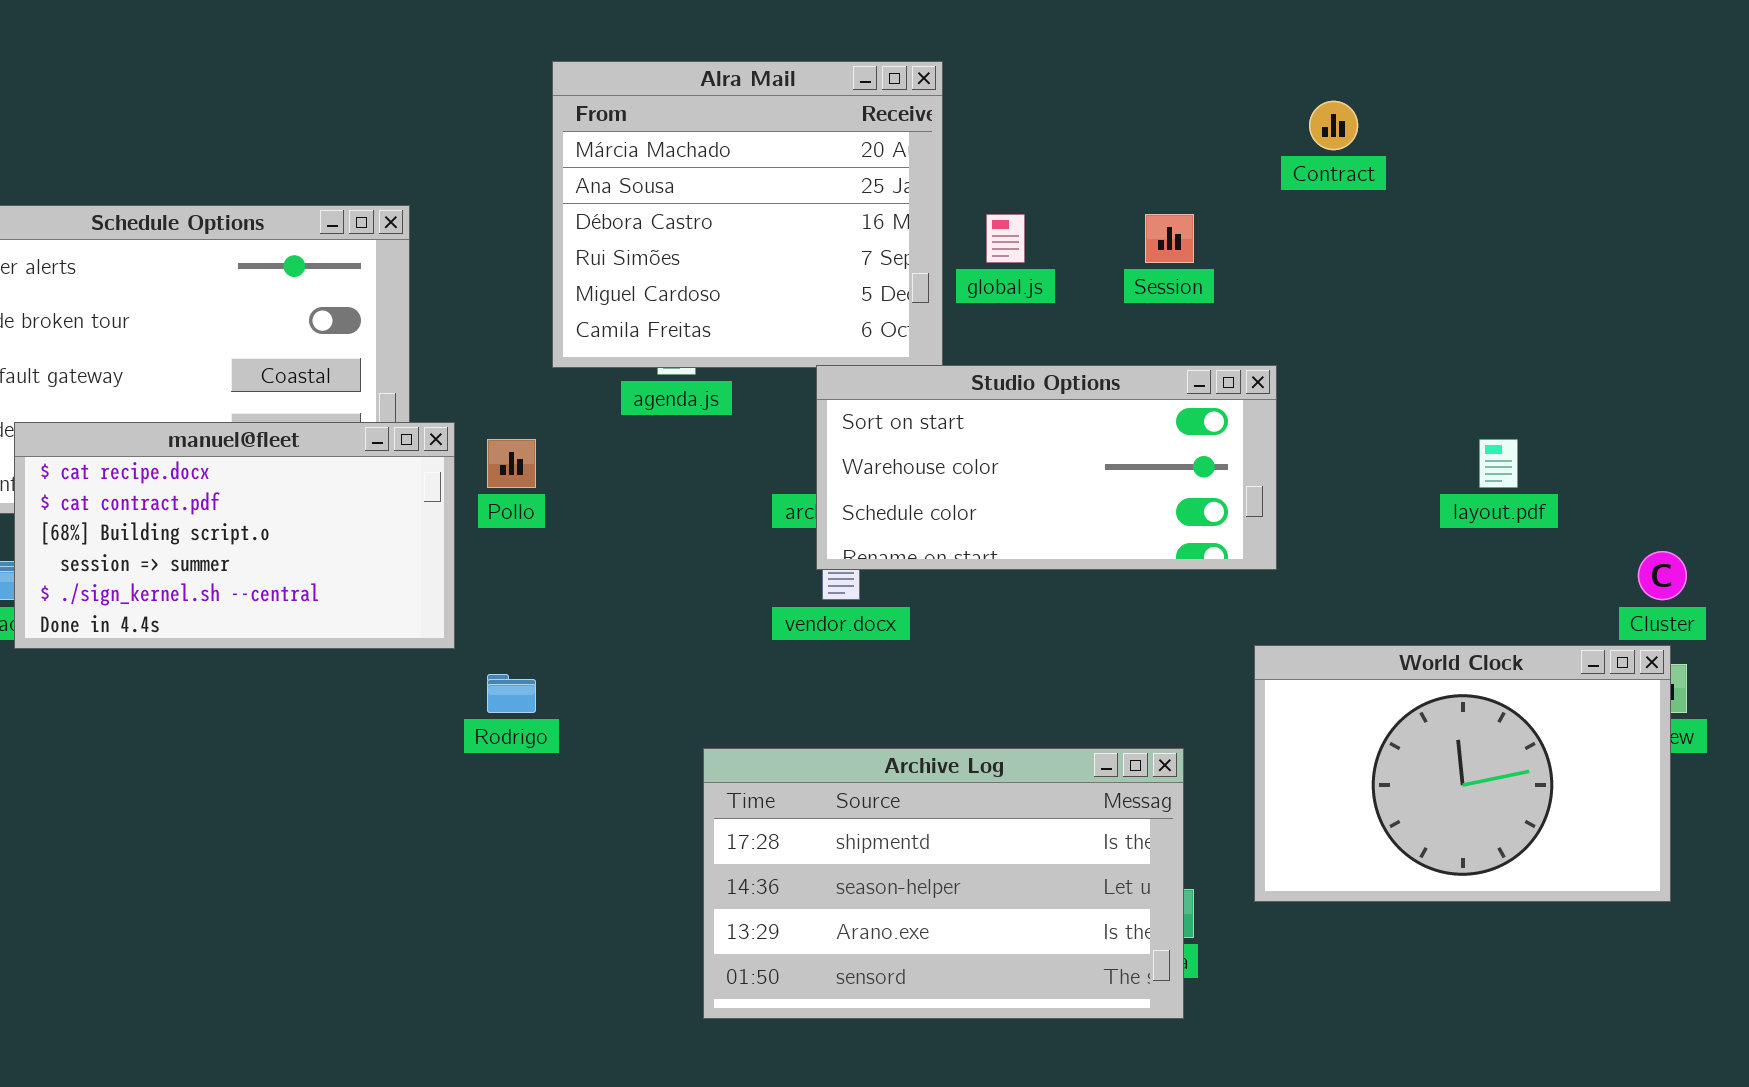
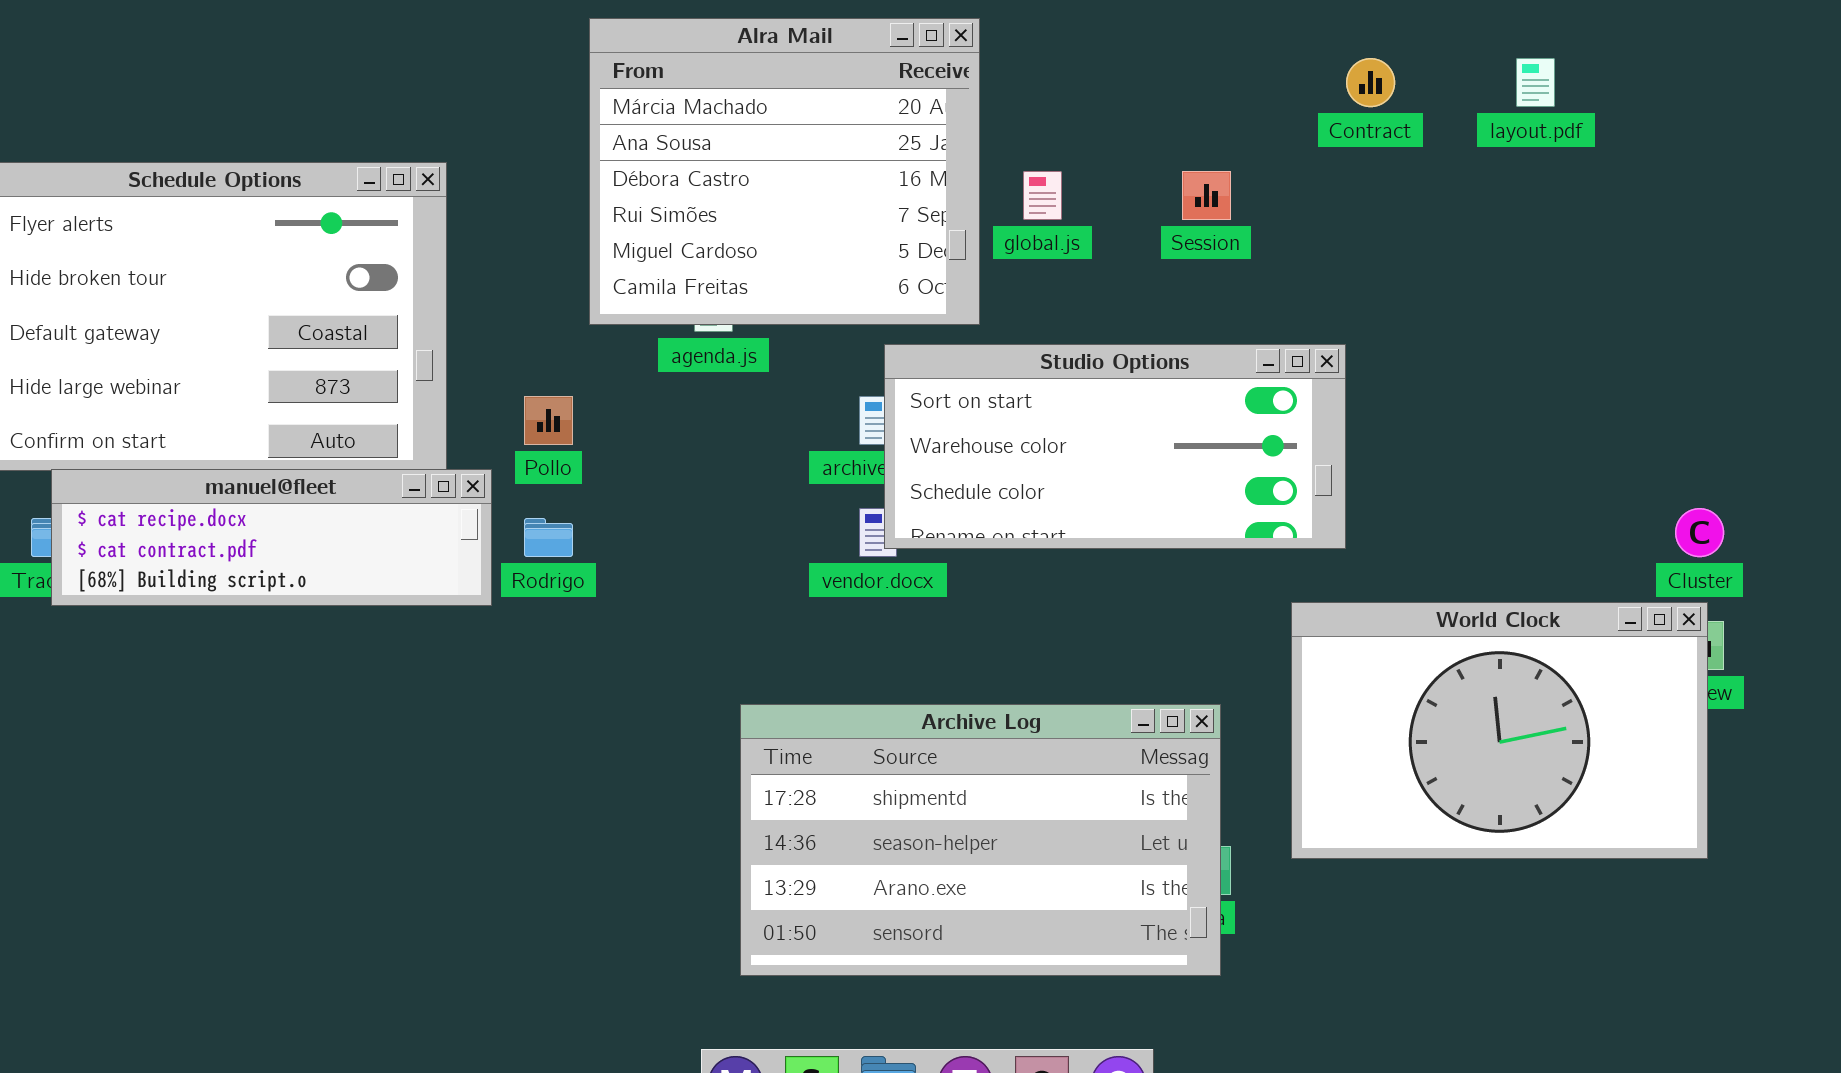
Studio Options: [816,365,1277,570] -> [884,344,1346,549], moved
manuel@fleet: [14,422,455,649] -> [51,469,492,606], resized
layout.pdf: [1479,439,1518,488] -> [1516,58,1555,107], moved
Rodrigo: [487,674,536,713] -> [524,518,573,557], moved

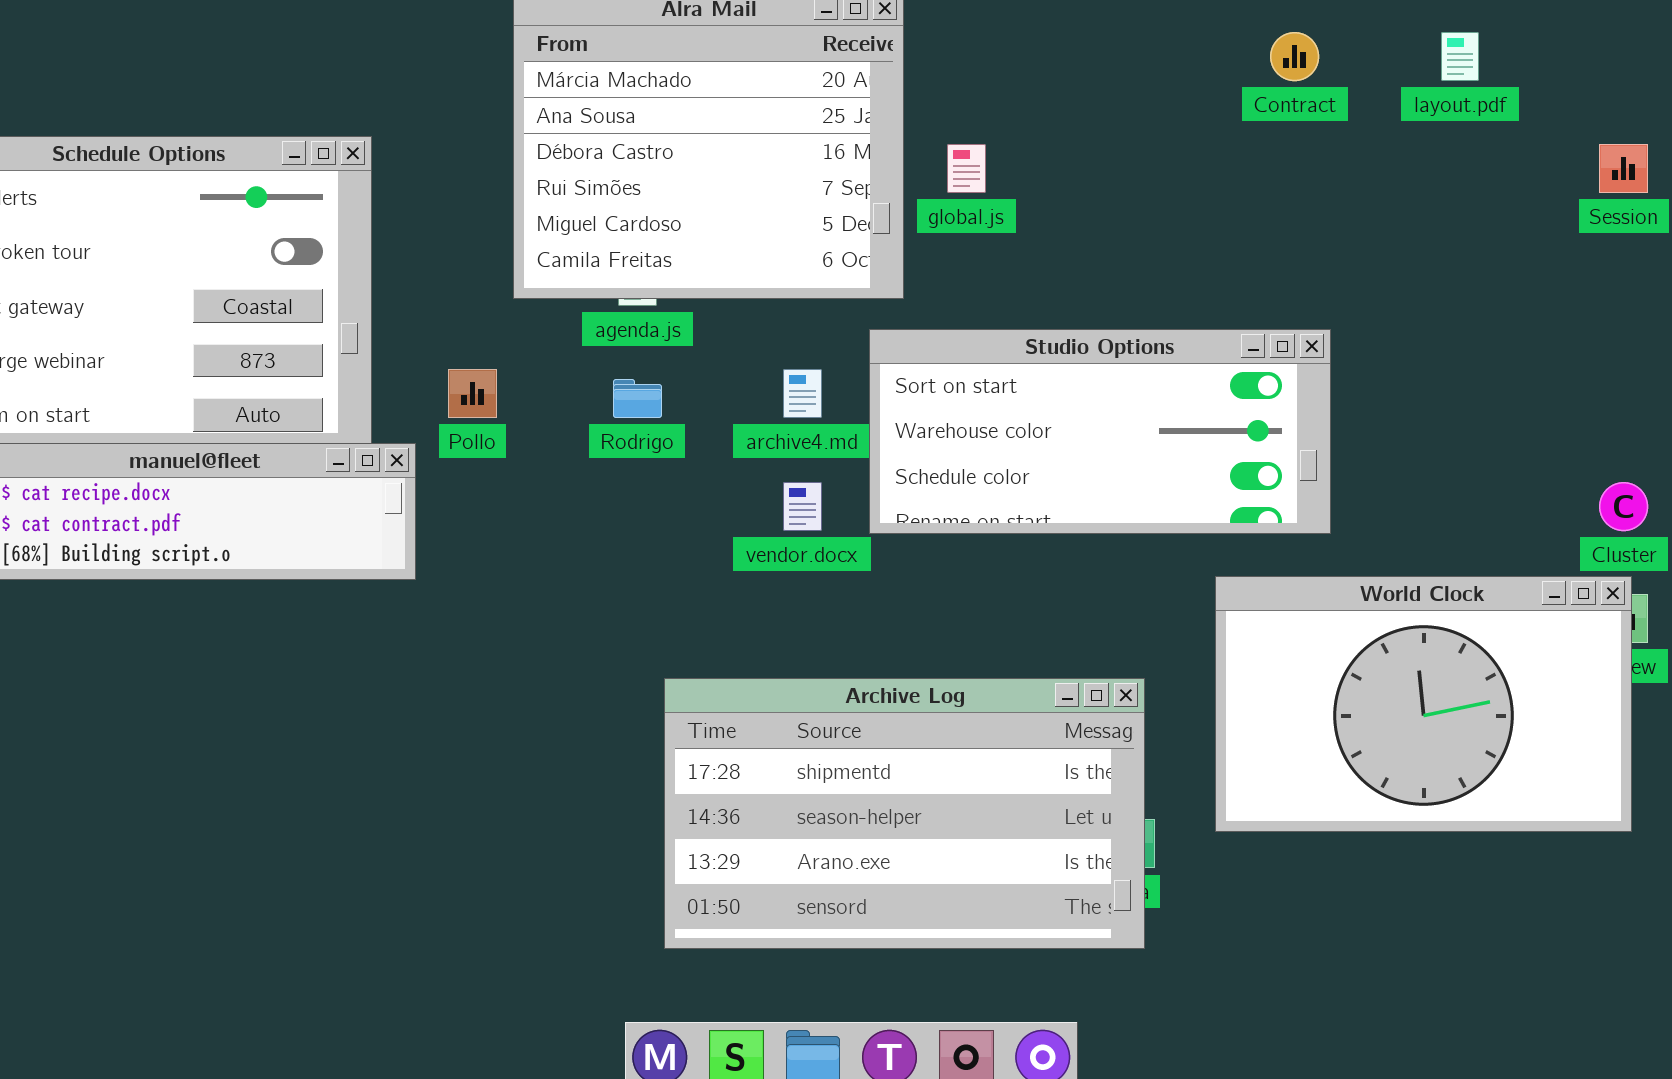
Session: [1182,171,1231,220] -> [1599,144,1648,193], moved
Studio Options: [884,344,1346,549] -> [869,329,1331,534], moved
Rodrigo: [524,518,573,557] -> [613,379,662,418], moved

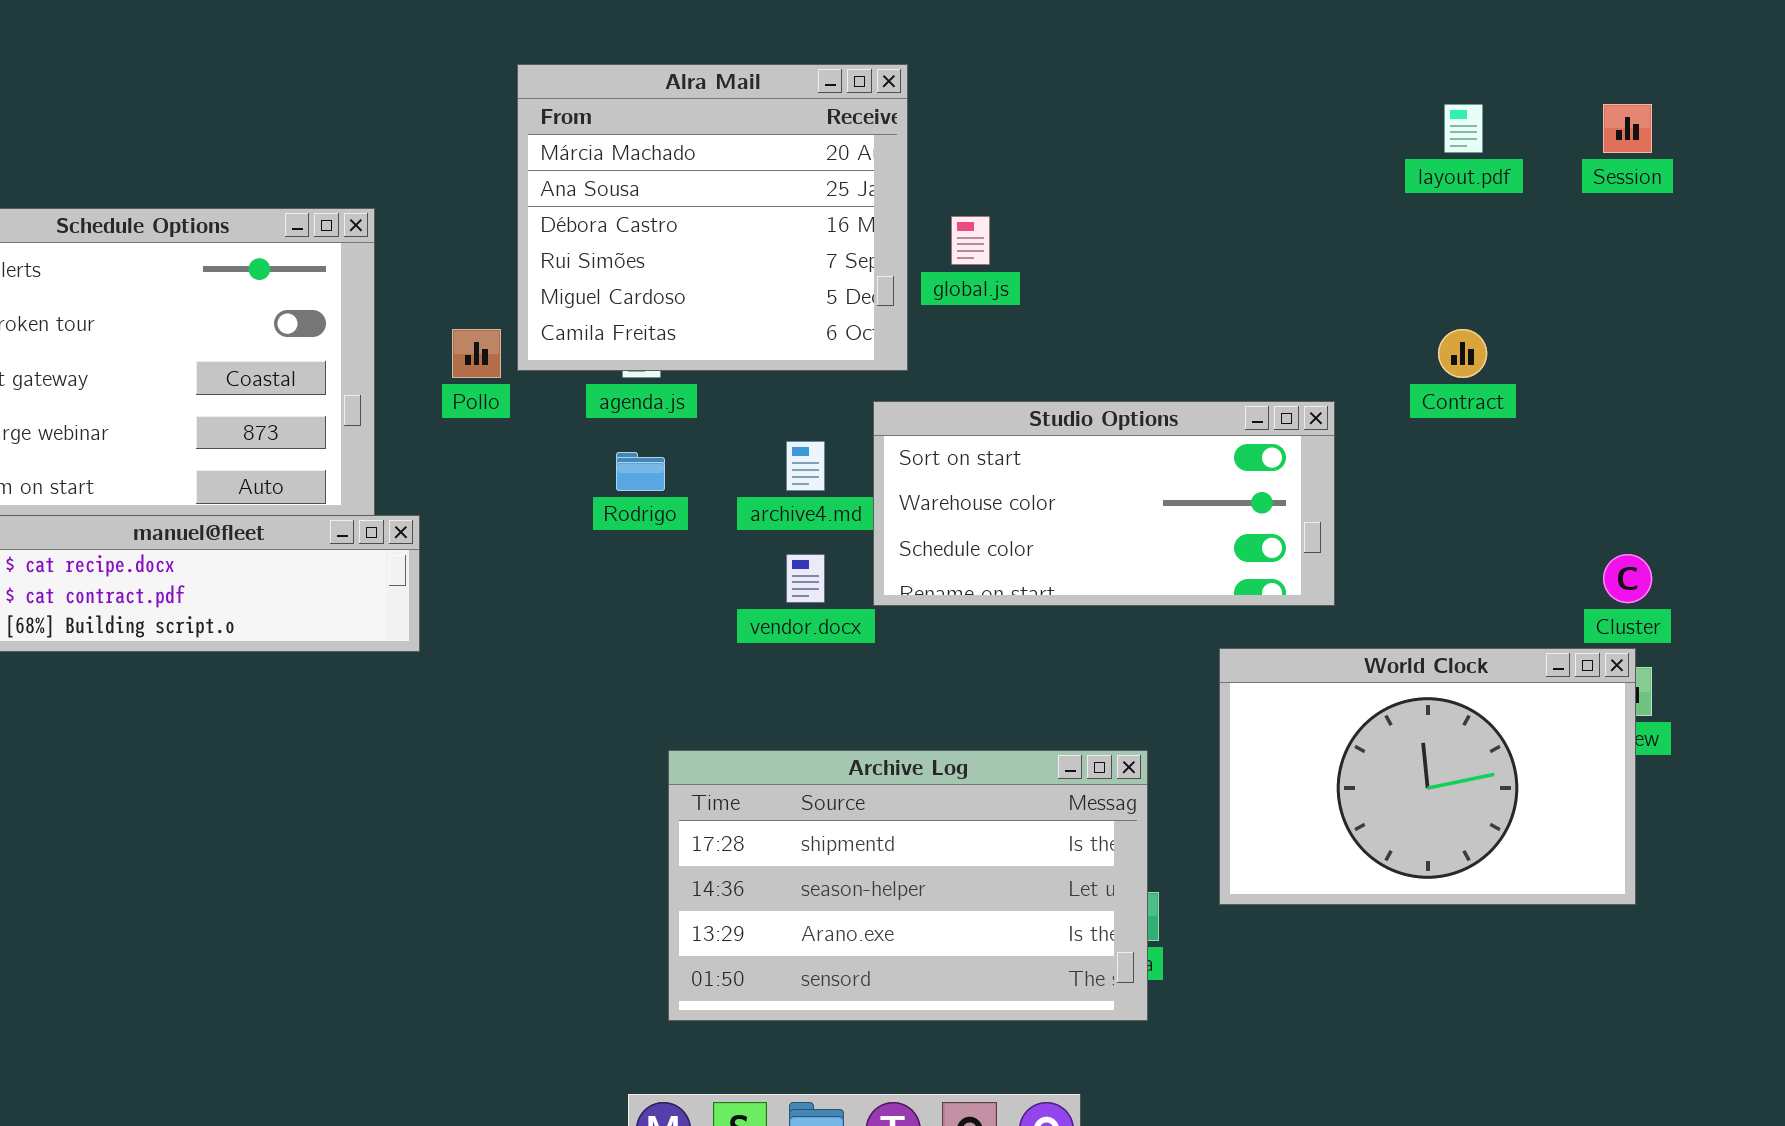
Contract: [1270,32,1319,81] -> [1438,329,1487,378], moved
Session: [1599,144,1648,193] -> [1603,104,1652,153], moved
Pollo: [448,369,497,418] -> [452,329,501,378], moved

